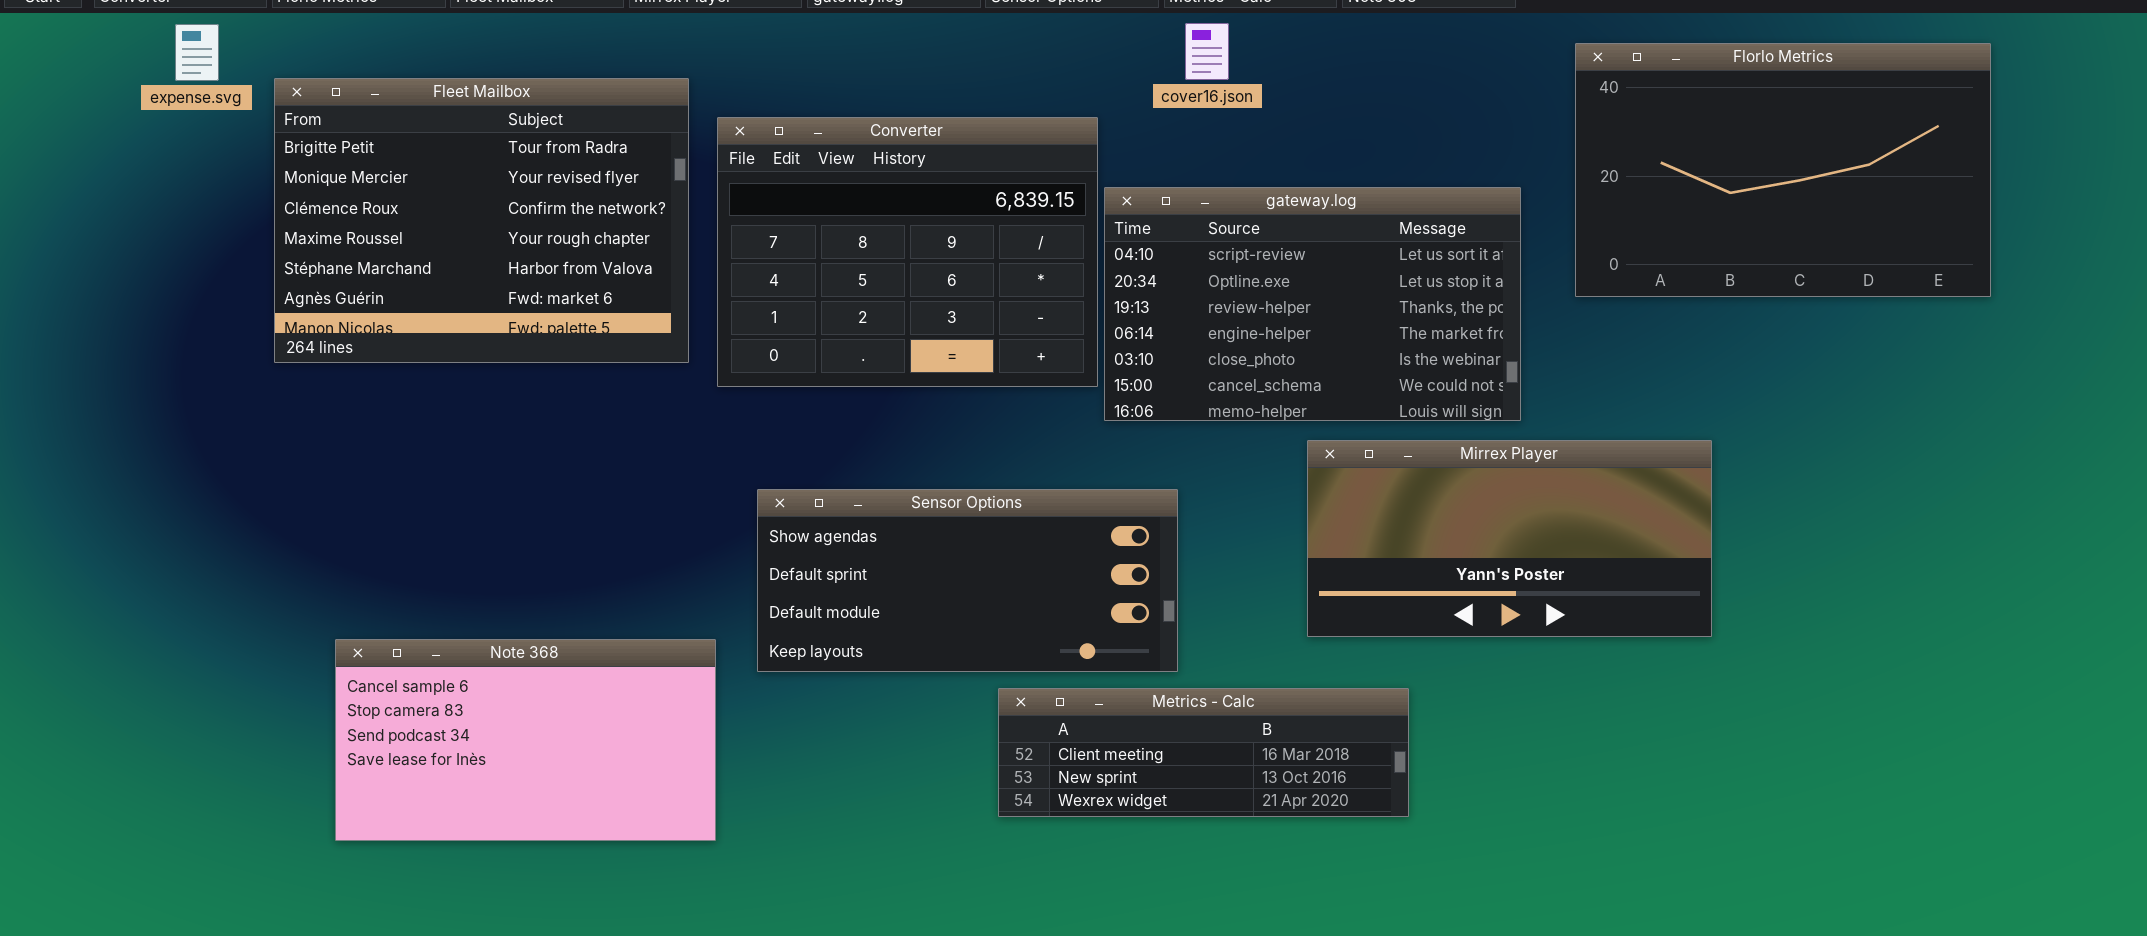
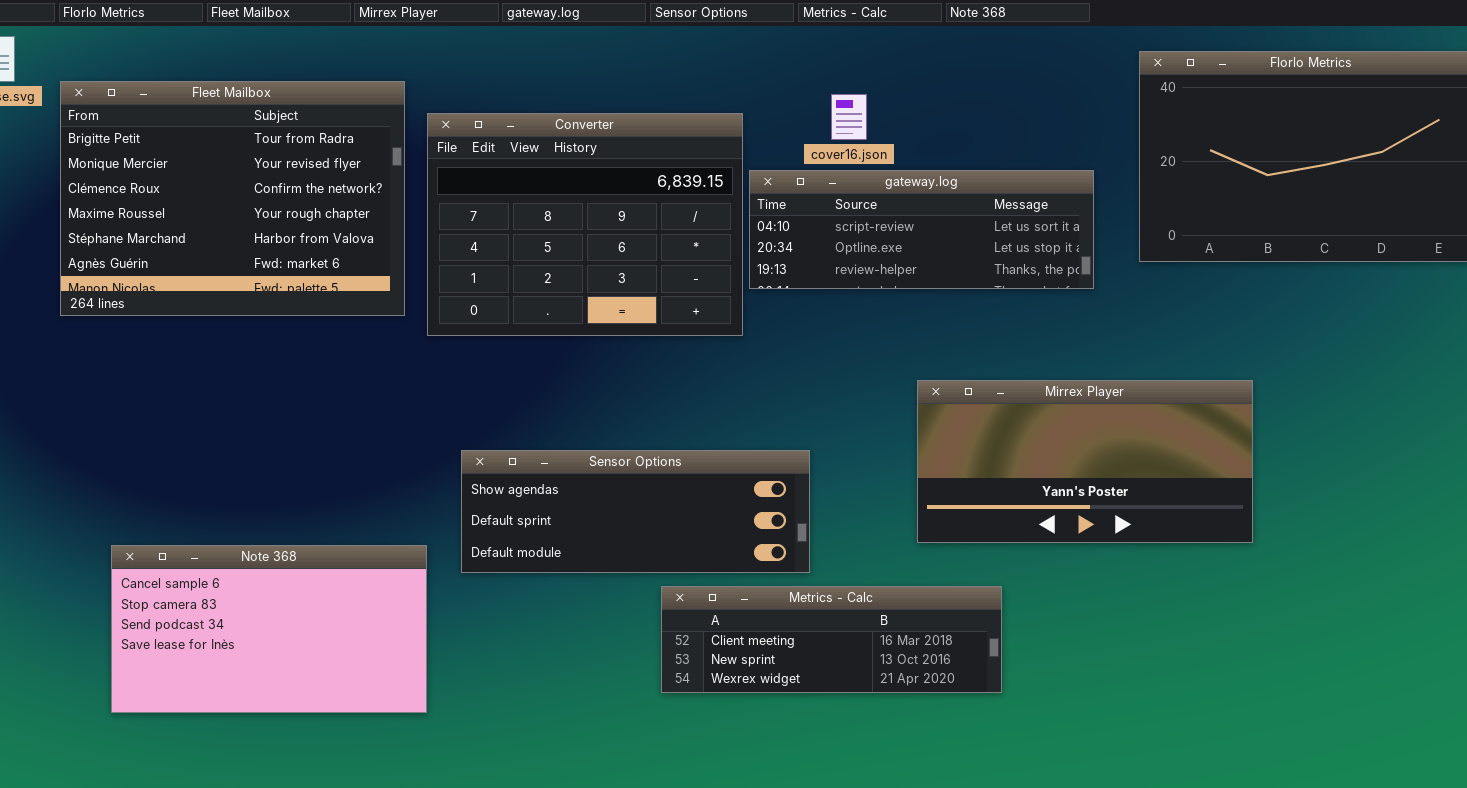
cover16.json: [1185,23,1229,80] -> [831,94,867,140], moved
gateway.log: [1104,187,1521,421] -> [749,170,1094,289], resized
Sensor Options: [757,489,1178,672] -> [461,450,810,573], resized

